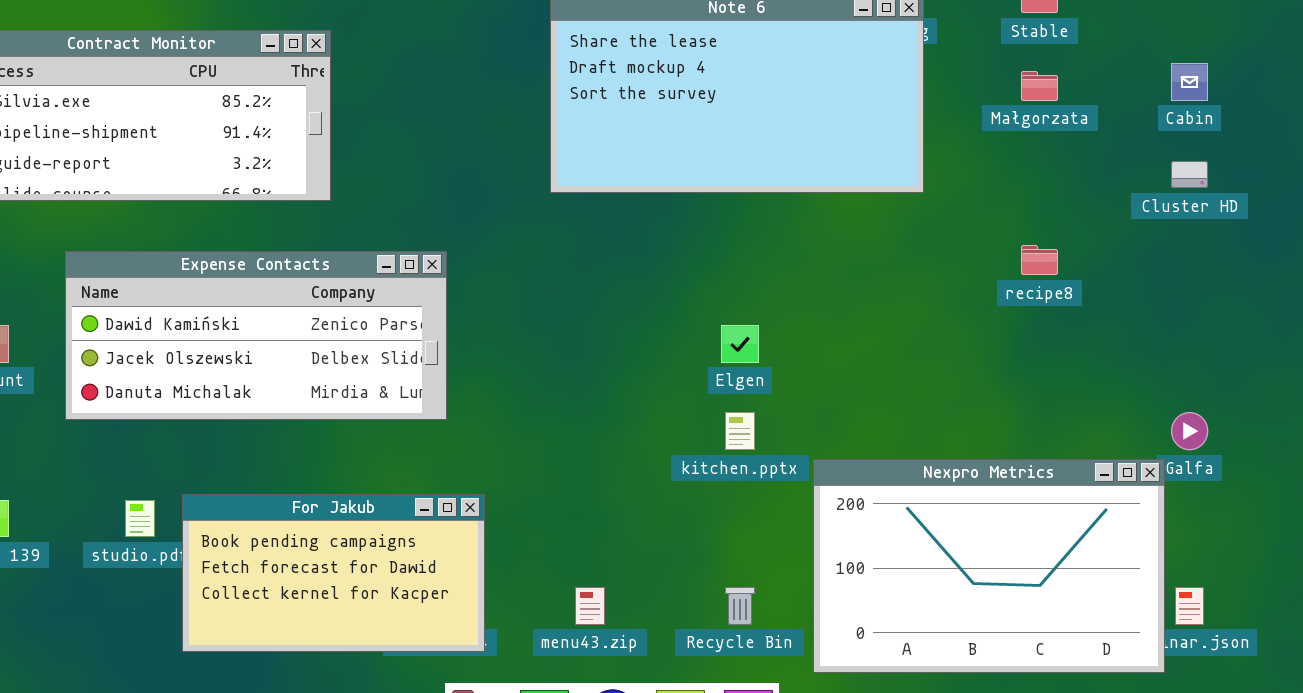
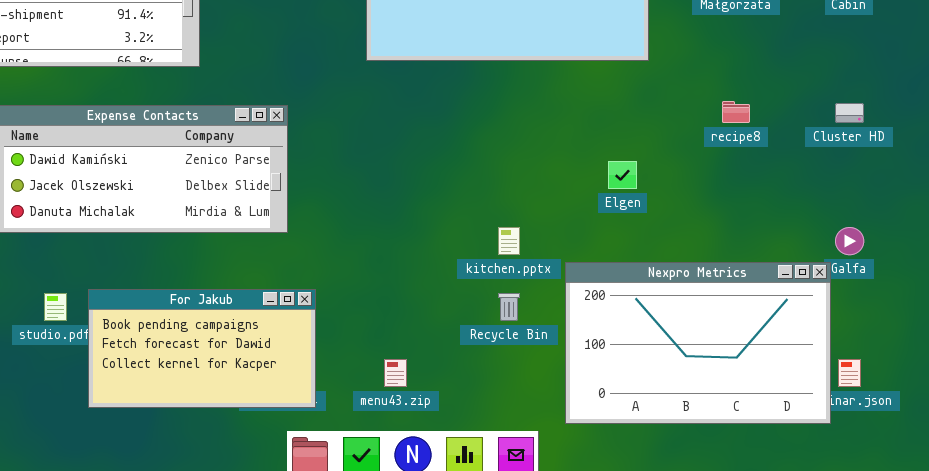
Cluster HD: [1171,161,1208,188] -> [835,103,864,123], moved
Elgen: [721,325,759,363] -> [608,161,637,189], moved
Recycle Bin: [725,587,755,625] -> [498,293,520,321], moved

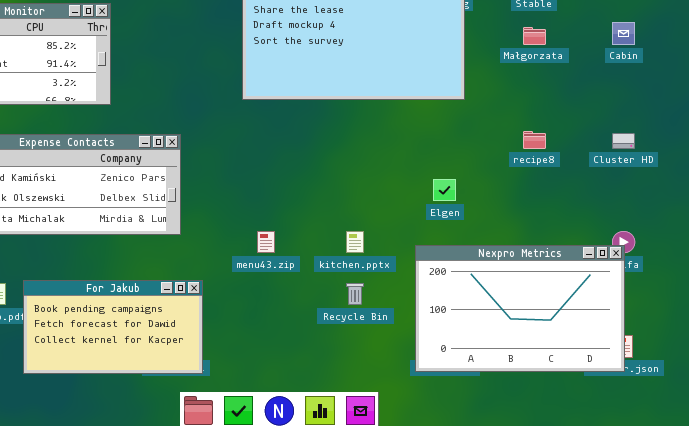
Nexpro Metrics: [565,262,831,424] -> [415,245,625,372], moved
menu43.zip: [384,359,407,387] -> [257,231,275,253], moved

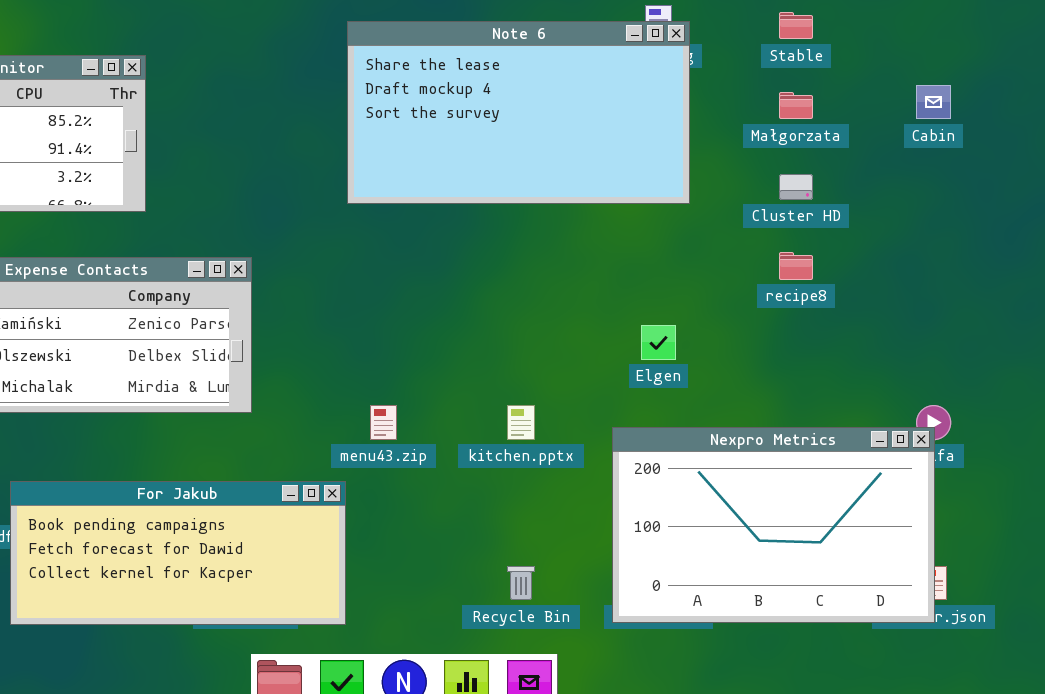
Cluster HD: [612,133,635,149] -> [779,174,813,200], moved
For Jakub: [23,280,203,374] -> [10,481,346,625], resized
Recycle Bin: [346,283,364,305] -> [507,566,535,600], moved

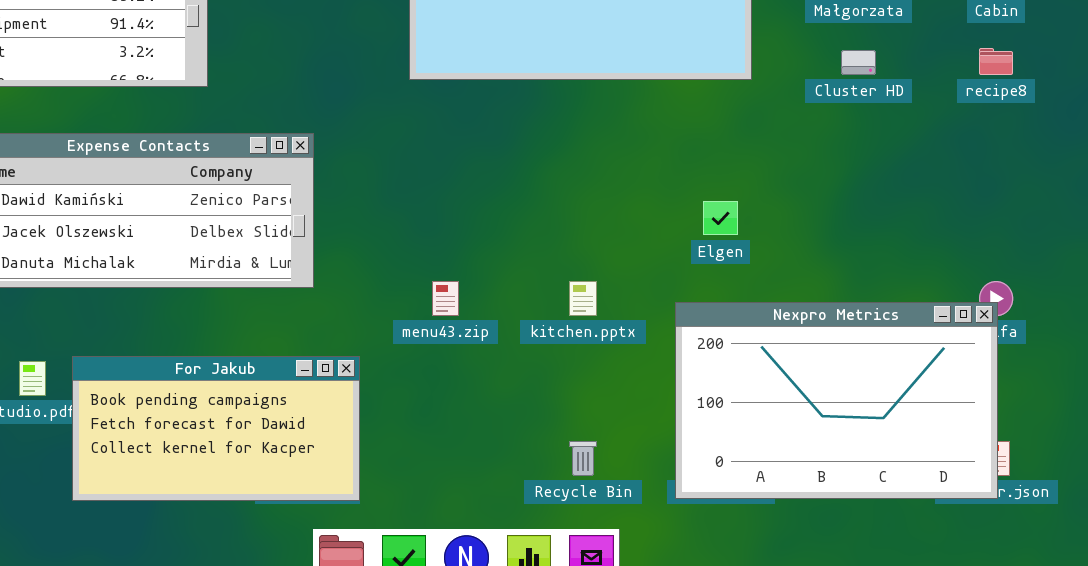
recipe8: [779,252,813,280] -> [979,48,1013,75], moved
For Jakub: [10,481,346,625] -> [72,356,360,501], resized

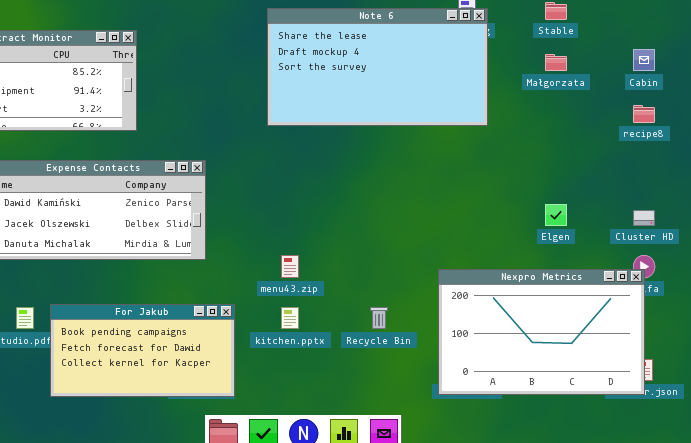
Cluster HD: [841,50,876,75] -> [633,210,655,226], moved
Elgen: [703,201,738,235] -> [545,204,567,226], moved
kitchen.pptx: [569,281,597,316] -> [281,307,299,329], moved
Recycle Bin: [569,441,597,476] -> [370,307,388,329], moved

